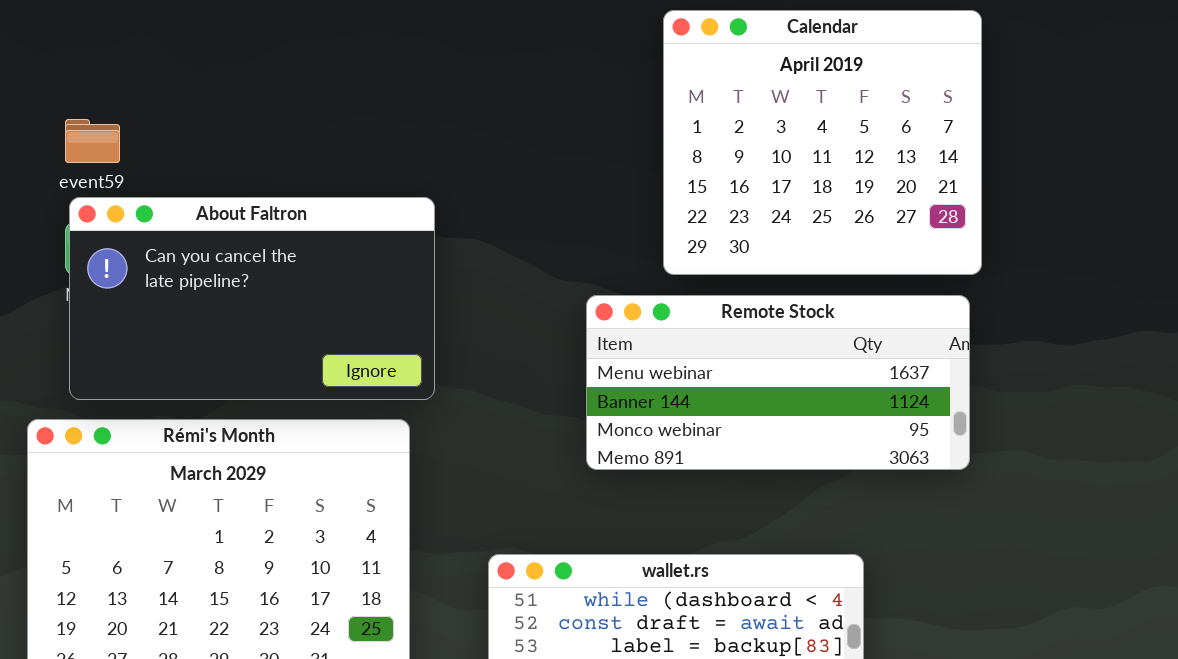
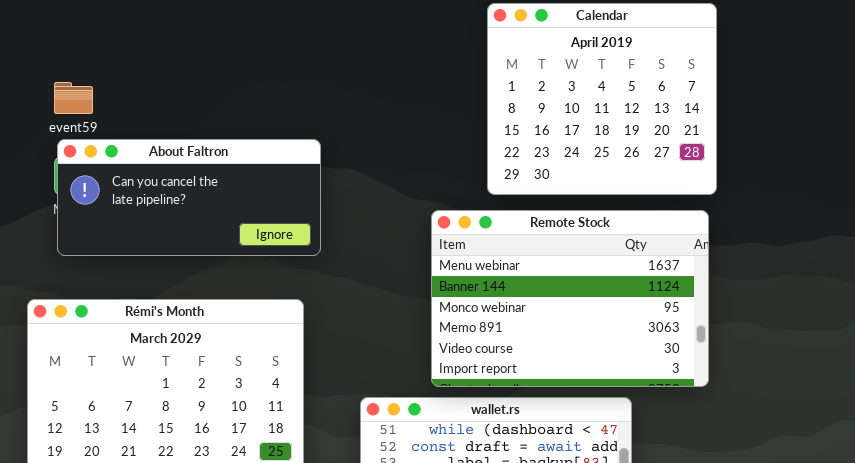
About Faltron: [69,197,435,400] -> [57,139,321,256], resized
Remote Stock: [586,295,970,470] -> [431,210,709,387], resized

